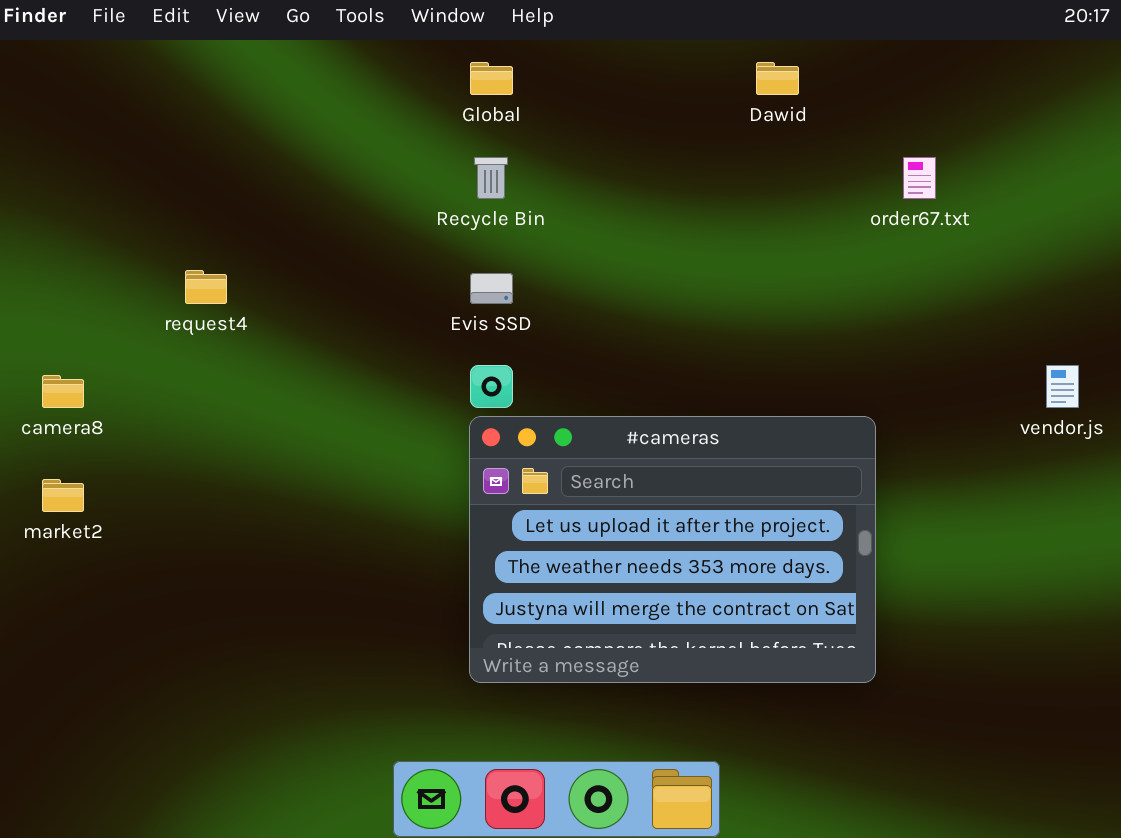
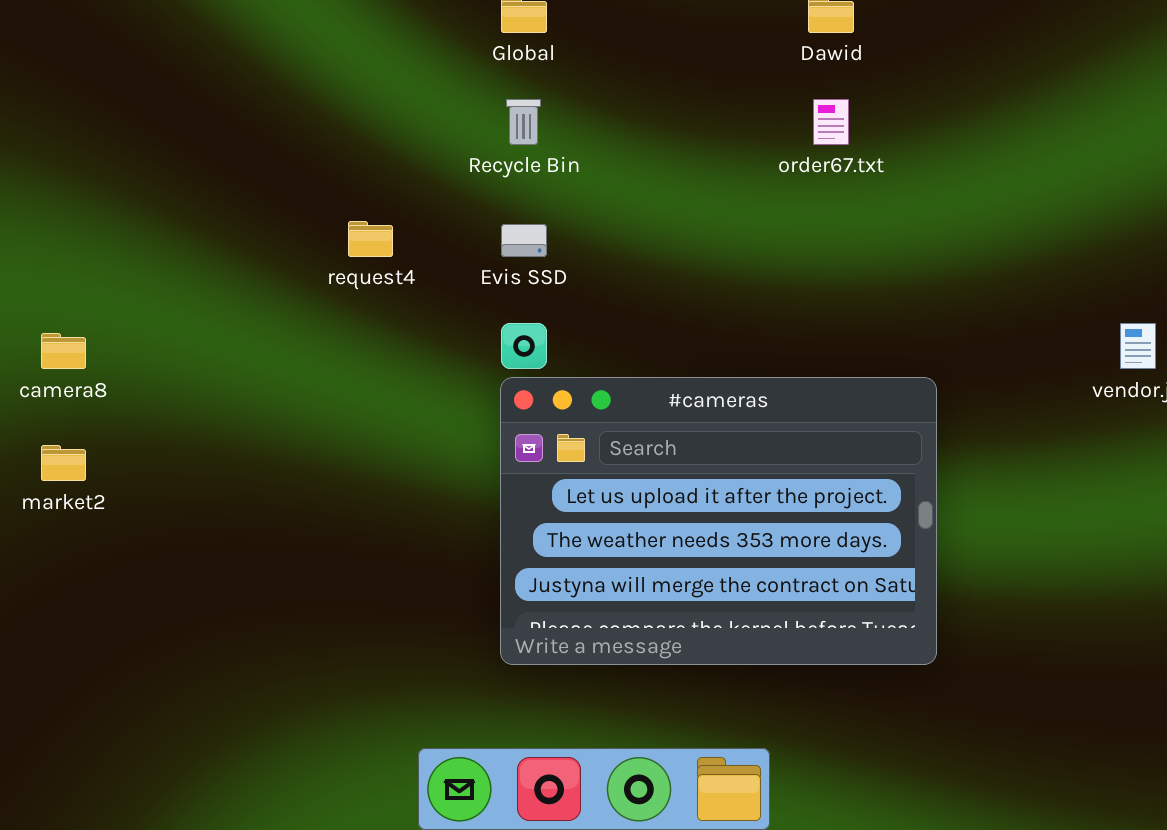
order67.txt: [903,157,936,199] -> [813,99,849,145], moved
request4: [185,270,227,304] -> [348,221,393,257], moved

